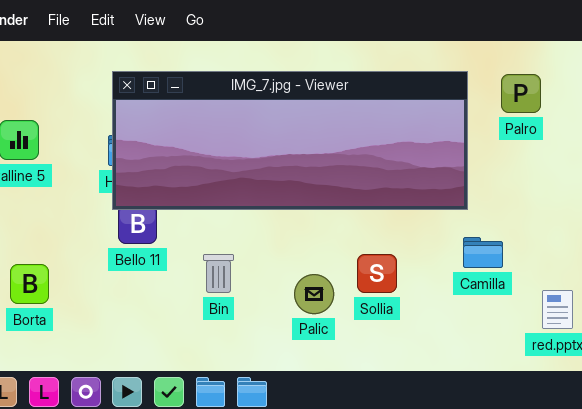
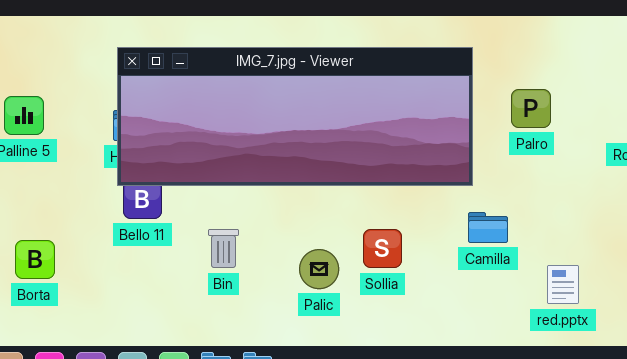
Palro: [501,74,541,113] -> [511,89,551,128], moved

